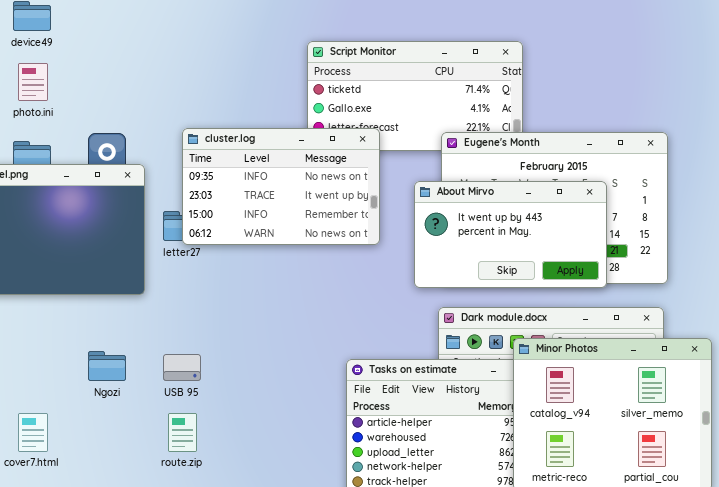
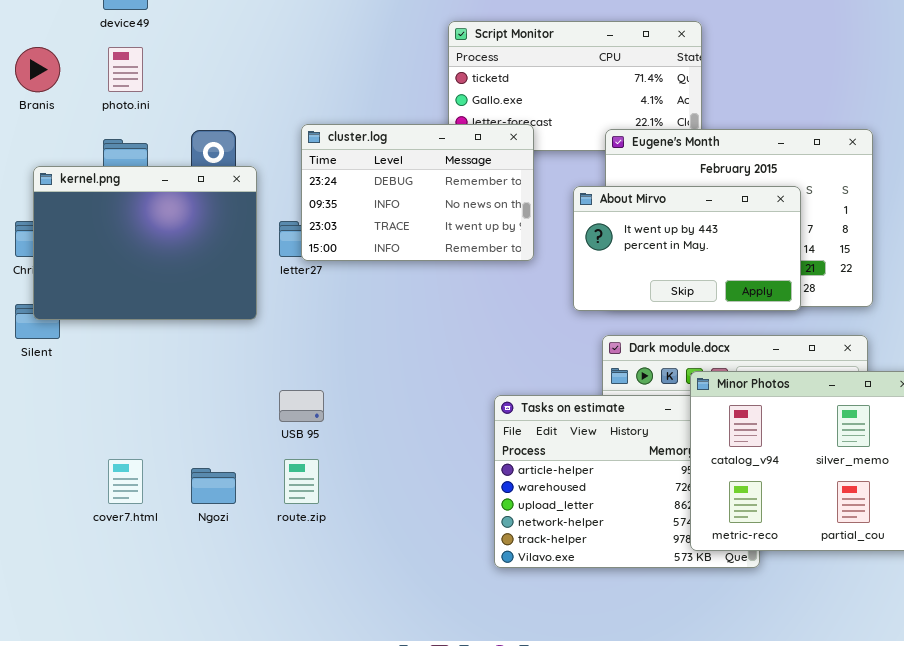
cluster.log: [182,128,380,245] -> [301,124,534,261], scrolled up 1 row
Ngozi: [88,351,126,381] -> [191,468,236,504], moved

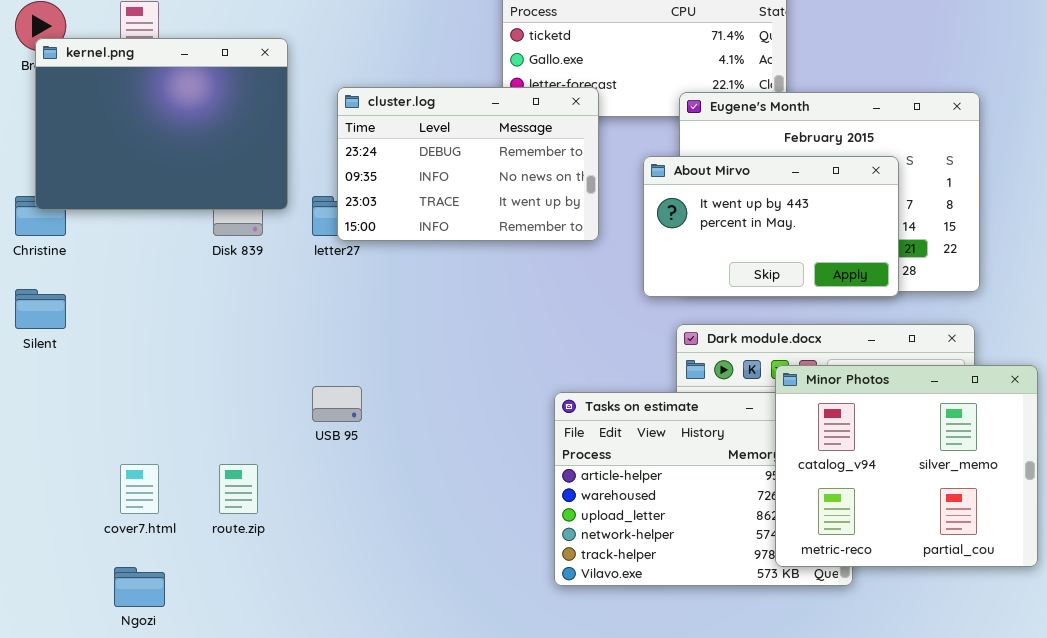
kernel.png: [33,166,257,320] -> [35,38,288,210], moved
route.zip: [284,459,319,504] -> [219,464,258,514], moved
Ngozi: [191,468,236,504] -> [114,567,165,607], moved

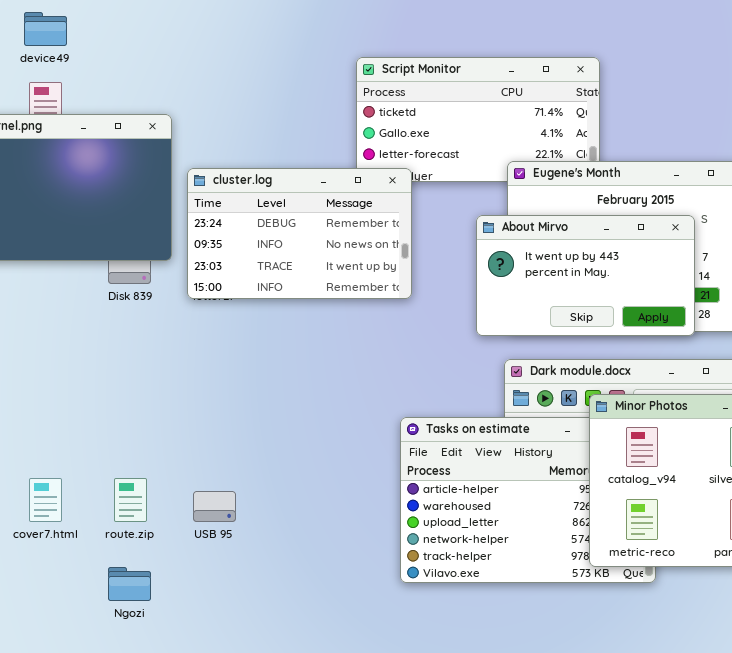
cluster.log: [337,87,599,241] -> [187,168,412,299], moved
USB 95: [312,386,362,422] -> [193,491,236,522], moved
Ngozi: [114,567,165,607] -> [108,567,151,601], moved

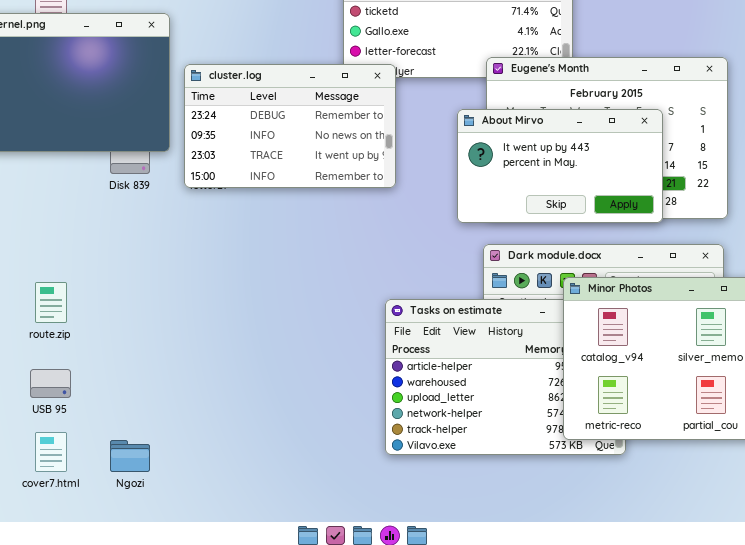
cover7.html: [29,478,62,522] -> [35,432,67,472], moved
route.zip: [114,478,147,522] -> [35,282,67,323], moved
USB 95: [193,491,236,522] -> [30,369,71,398], moved

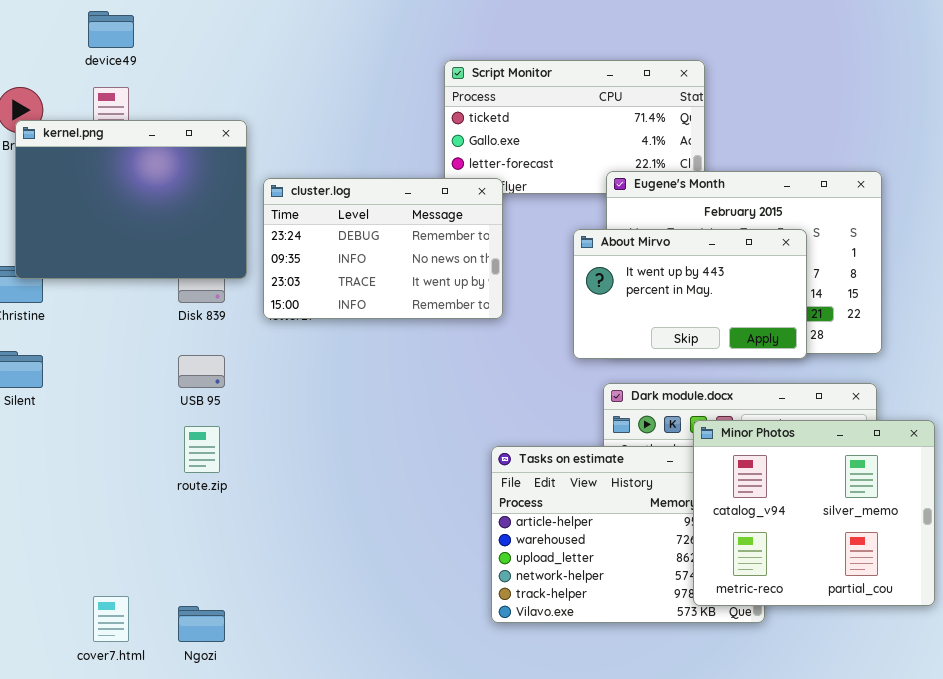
route.zip: [35,282,67,323] -> [184,426,220,473], moved
USB 95: [30,369,71,398] -> [178,355,225,388], moved

